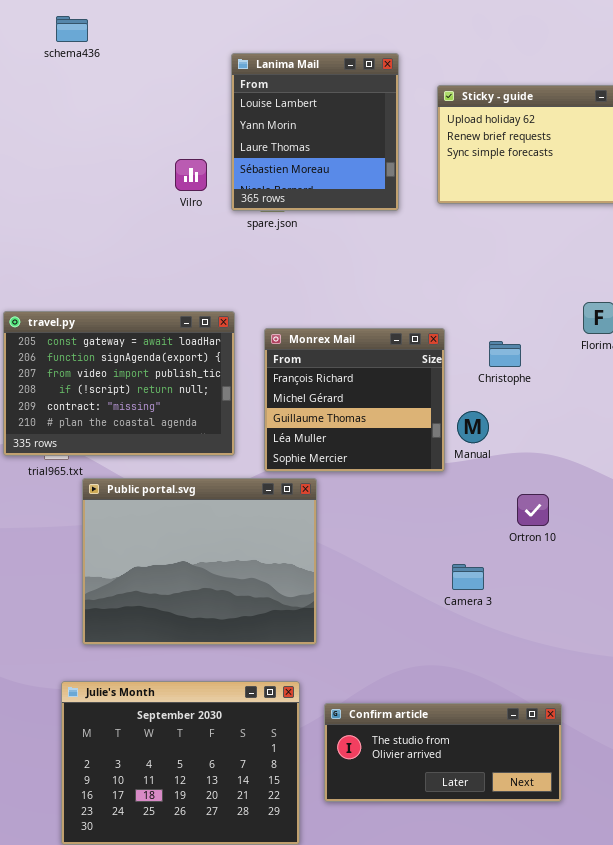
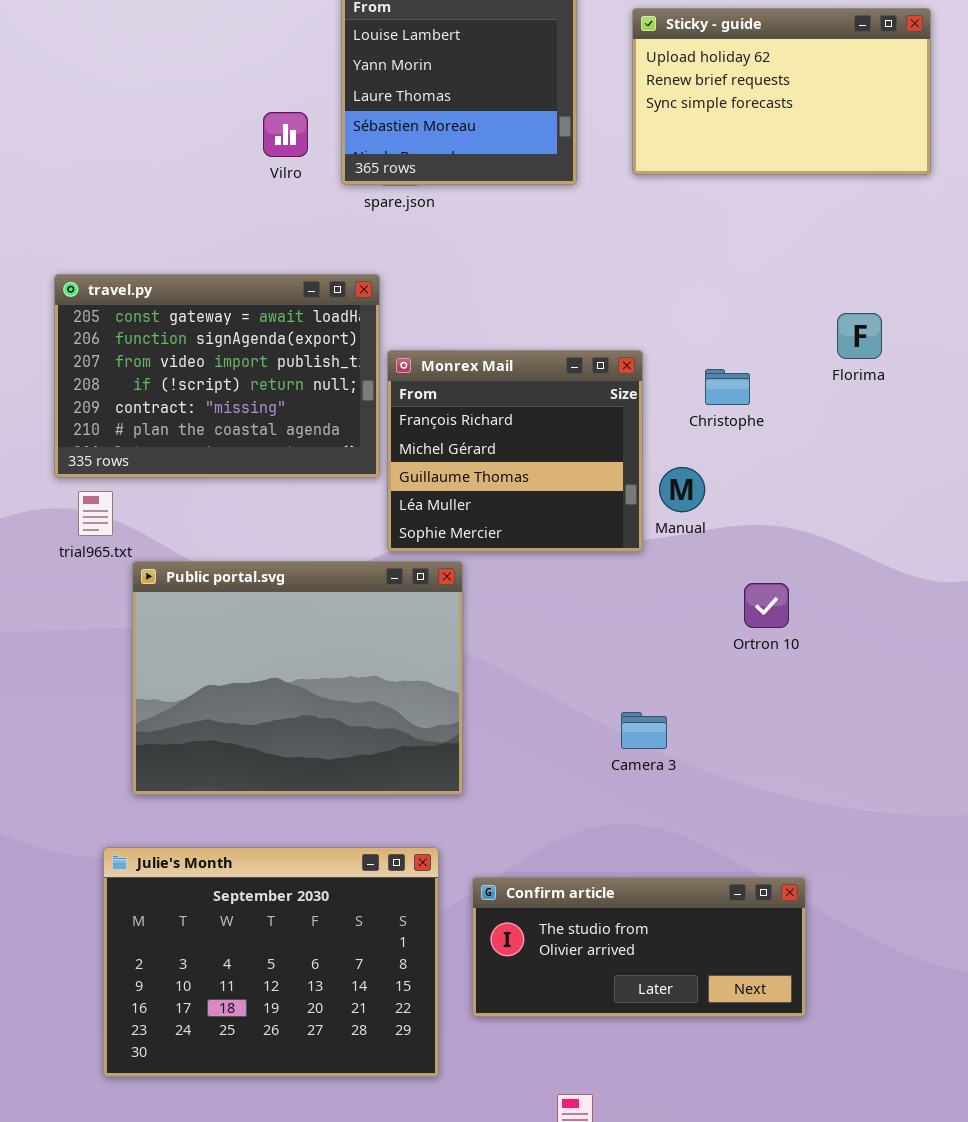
travel.py: [3,311,235,456] -> [54,274,380,478], moved
Camera 3: [452,564,484,590] -> [621,712,667,749], moved

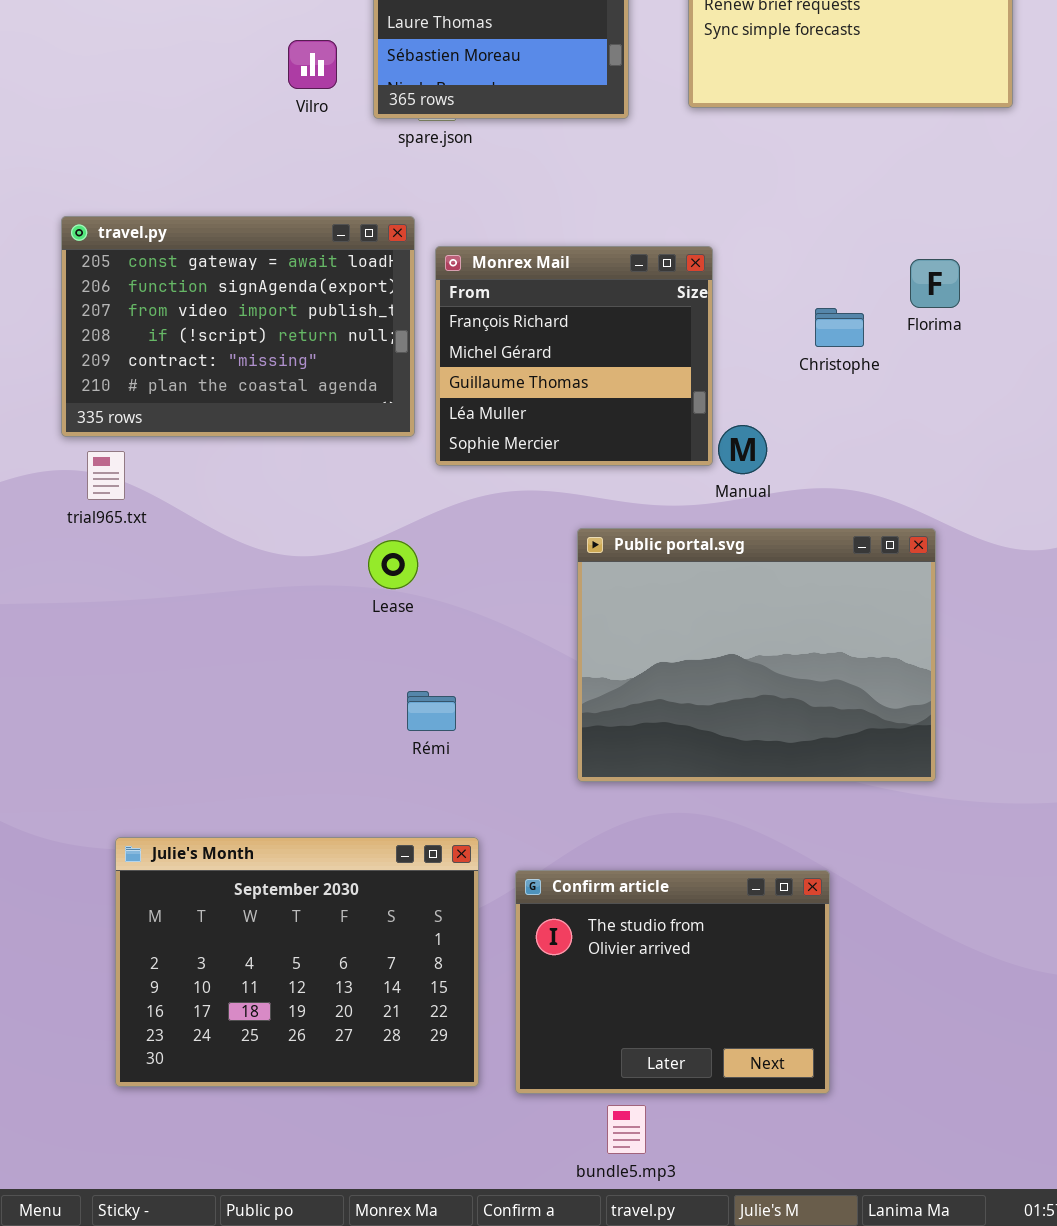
Monrex Mail: [387,350,643,552] -> [435,246,713,466], moved
Christophe: [705,369,750,405] -> [815,308,864,347], moved
Public portal.svg: [132,561,463,795] -> [577,528,936,782], moved
Confirm article: [472,877,806,1017] -> [515,870,830,1094], resized

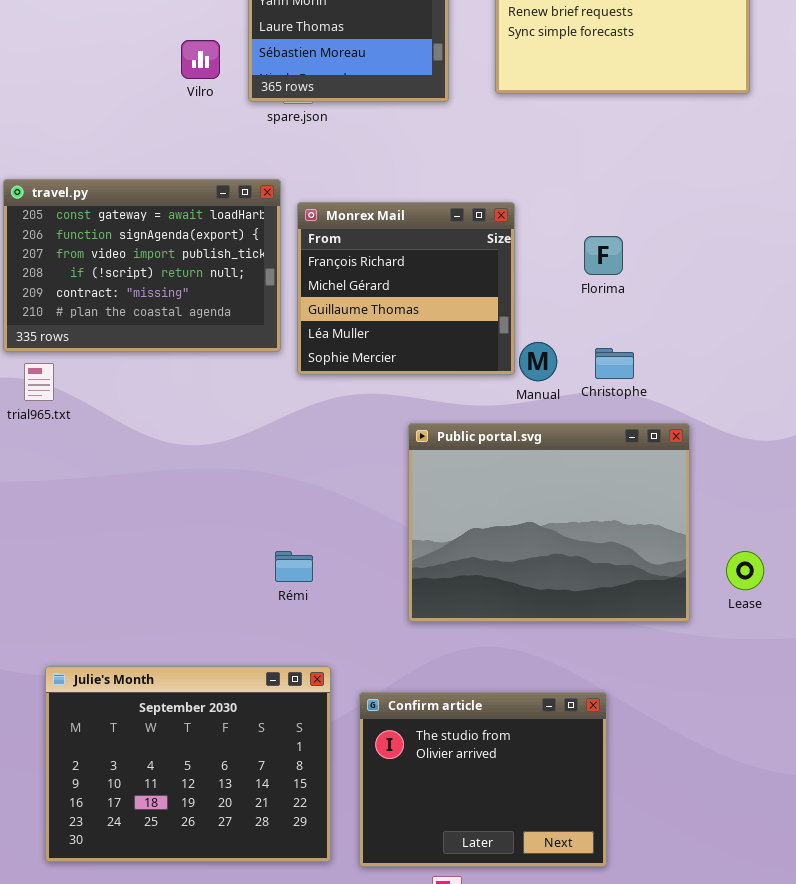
Florima: [910,259,960,308] -> [584,236,623,275], moved
Christophe: [815,308,864,347] -> [595,348,634,379], moved
Lease: [368,540,418,589] -> [726,551,764,590], moved

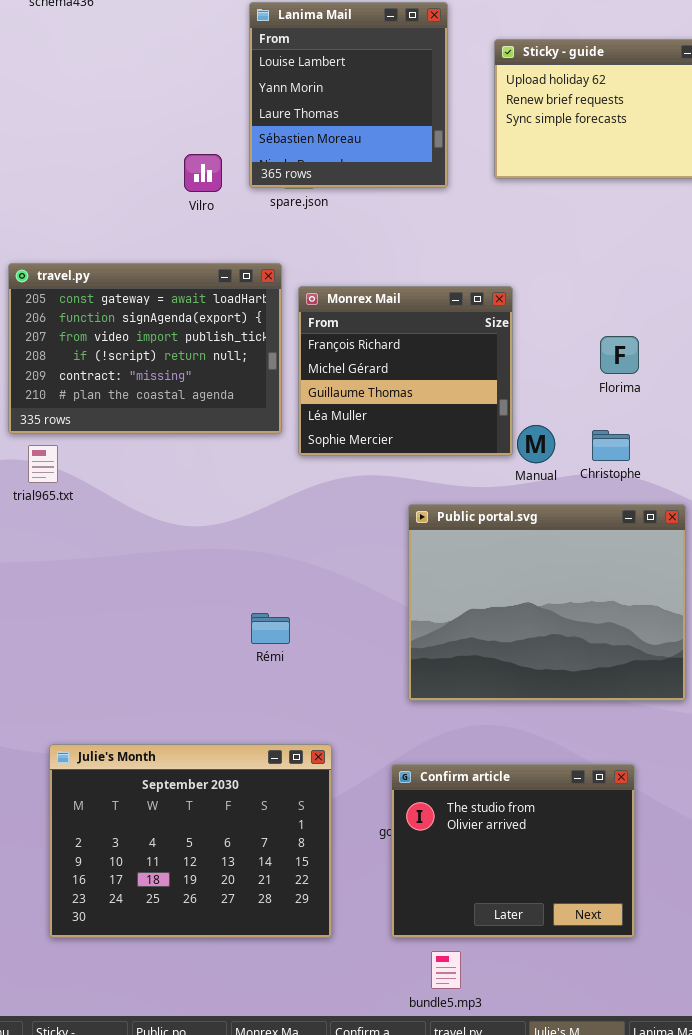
Vilro: [181,40,220,79] -> [184,154,222,192], moved
Florima: [584,236,623,275] -> [600,336,639,374], moved
Rémi: [275,551,313,582] -> [251,613,290,644], moved
Confirm article: [359,692,607,867] -> [391,764,635,938], moved

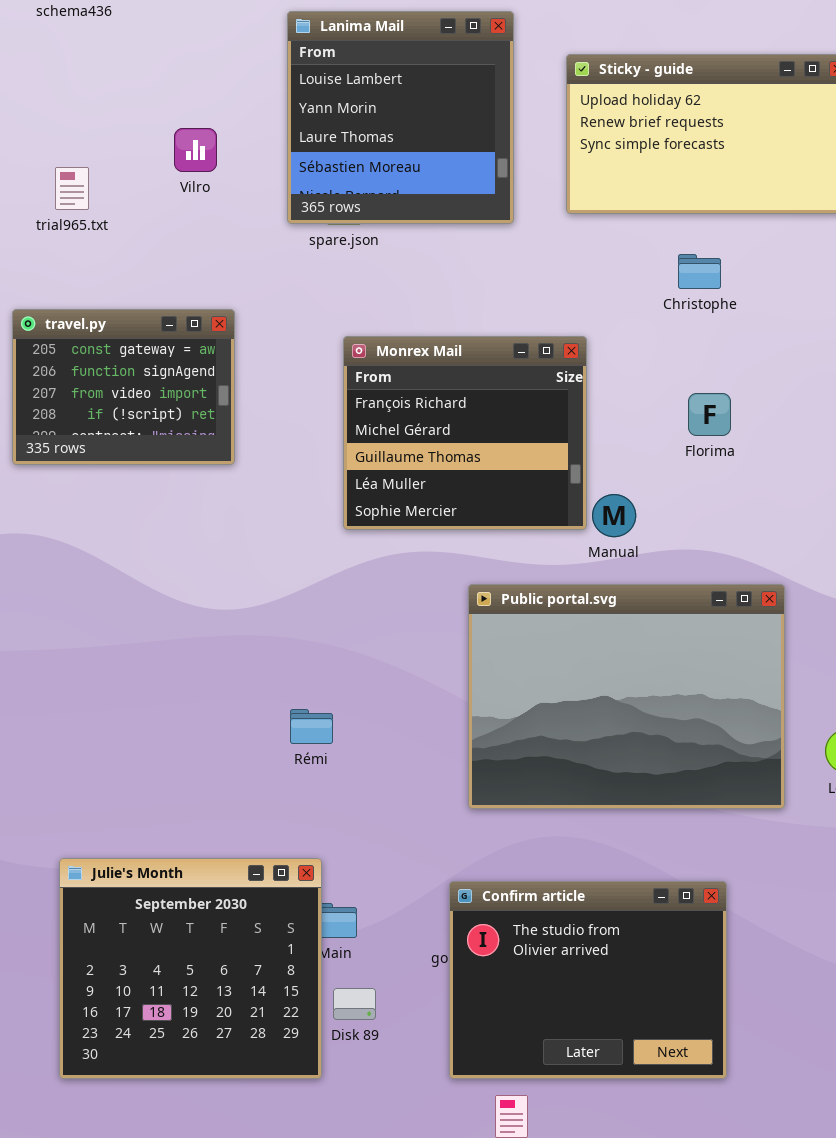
Vilro: [184,154,222,192] -> [174,128,217,172], moved
travel.py: [8,263,282,434] -> [12,309,235,465], resized
Christophe: [592,430,630,461] -> [678,254,721,289], moved
trial965.txt: [28,445,58,483] -> [55,167,89,210], moved
Julie's Month: [49,744,332,938] -> [59,858,322,1079], resized

